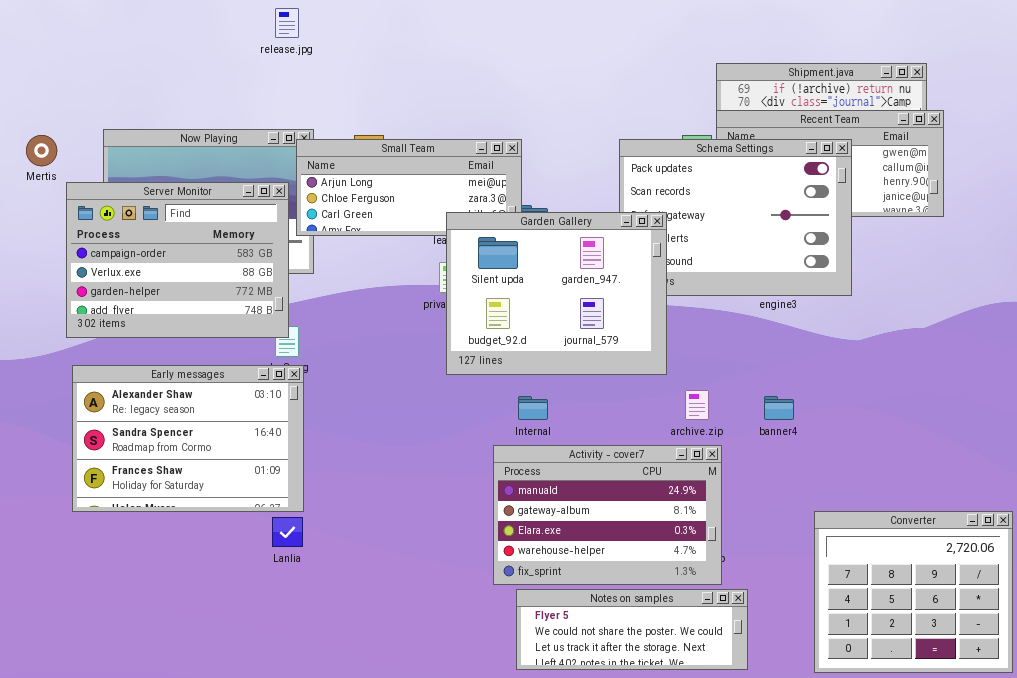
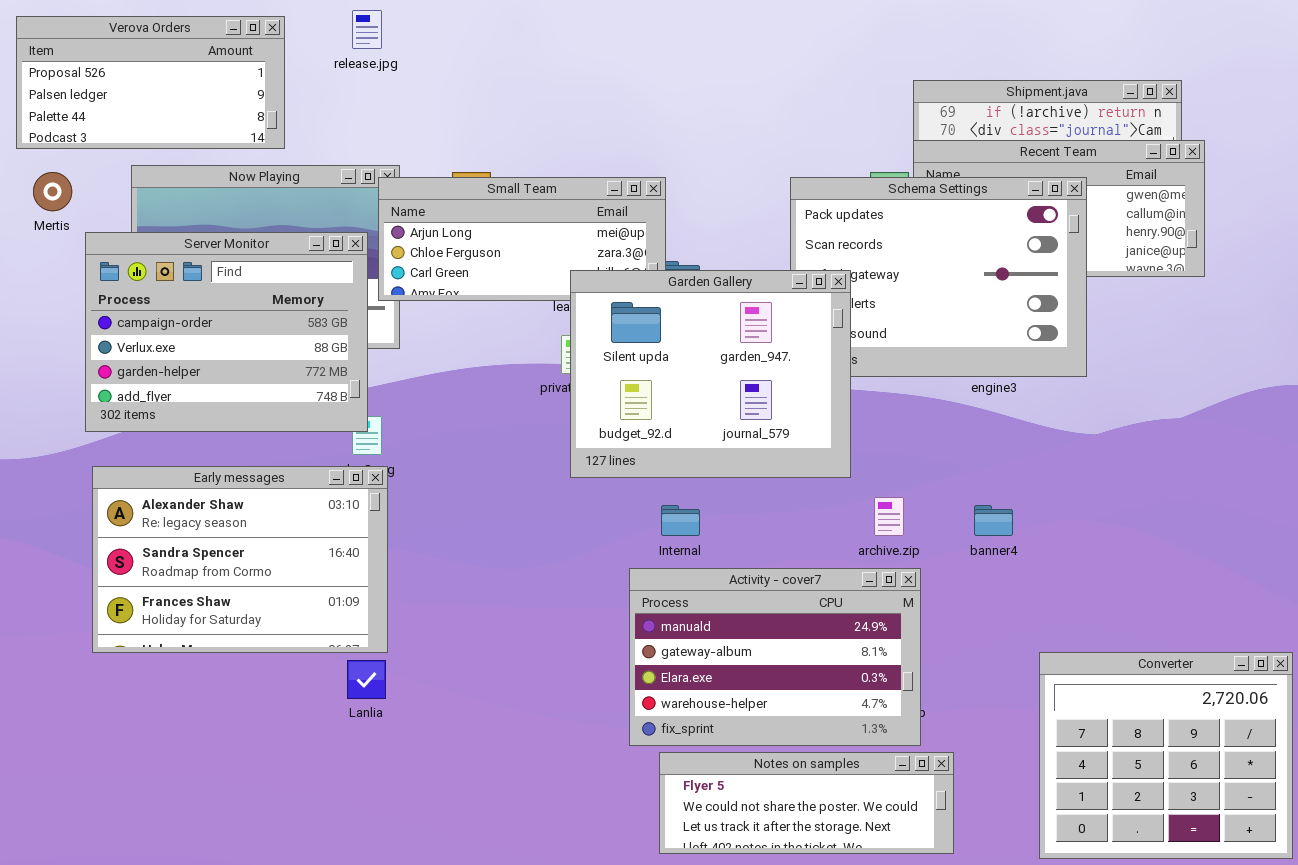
Verova Orders: none -> [16,16,285,149], opened

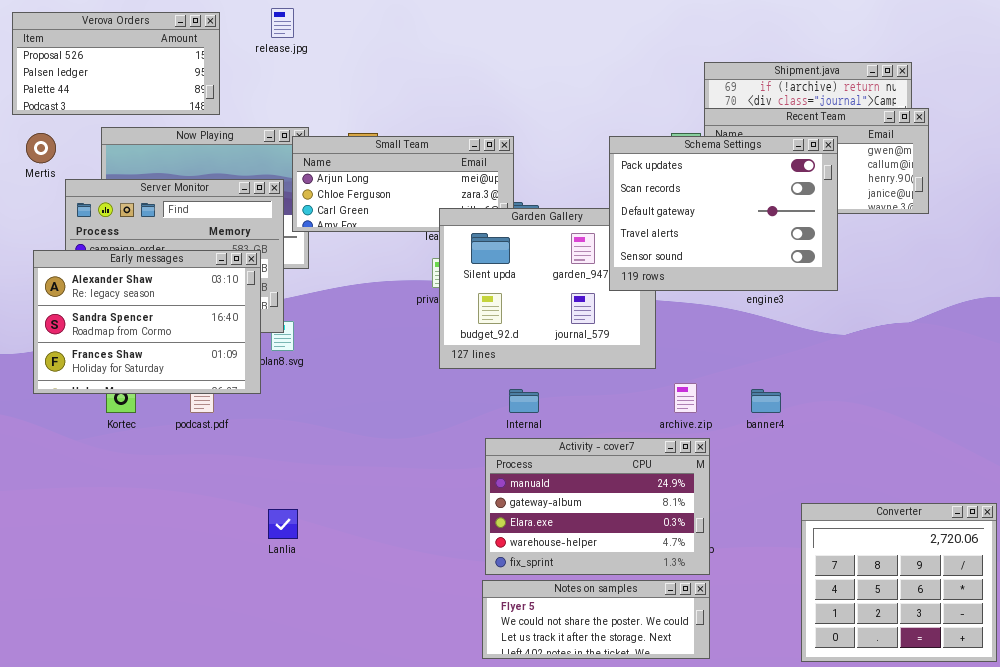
Schema Settings: [790,177,1087,377] -> [609,136,838,291], raised
Early messages: [92,466,388,653] -> [33,250,261,394], moved
Notes on samples: [659,752,954,854] -> [482,580,710,659], moved

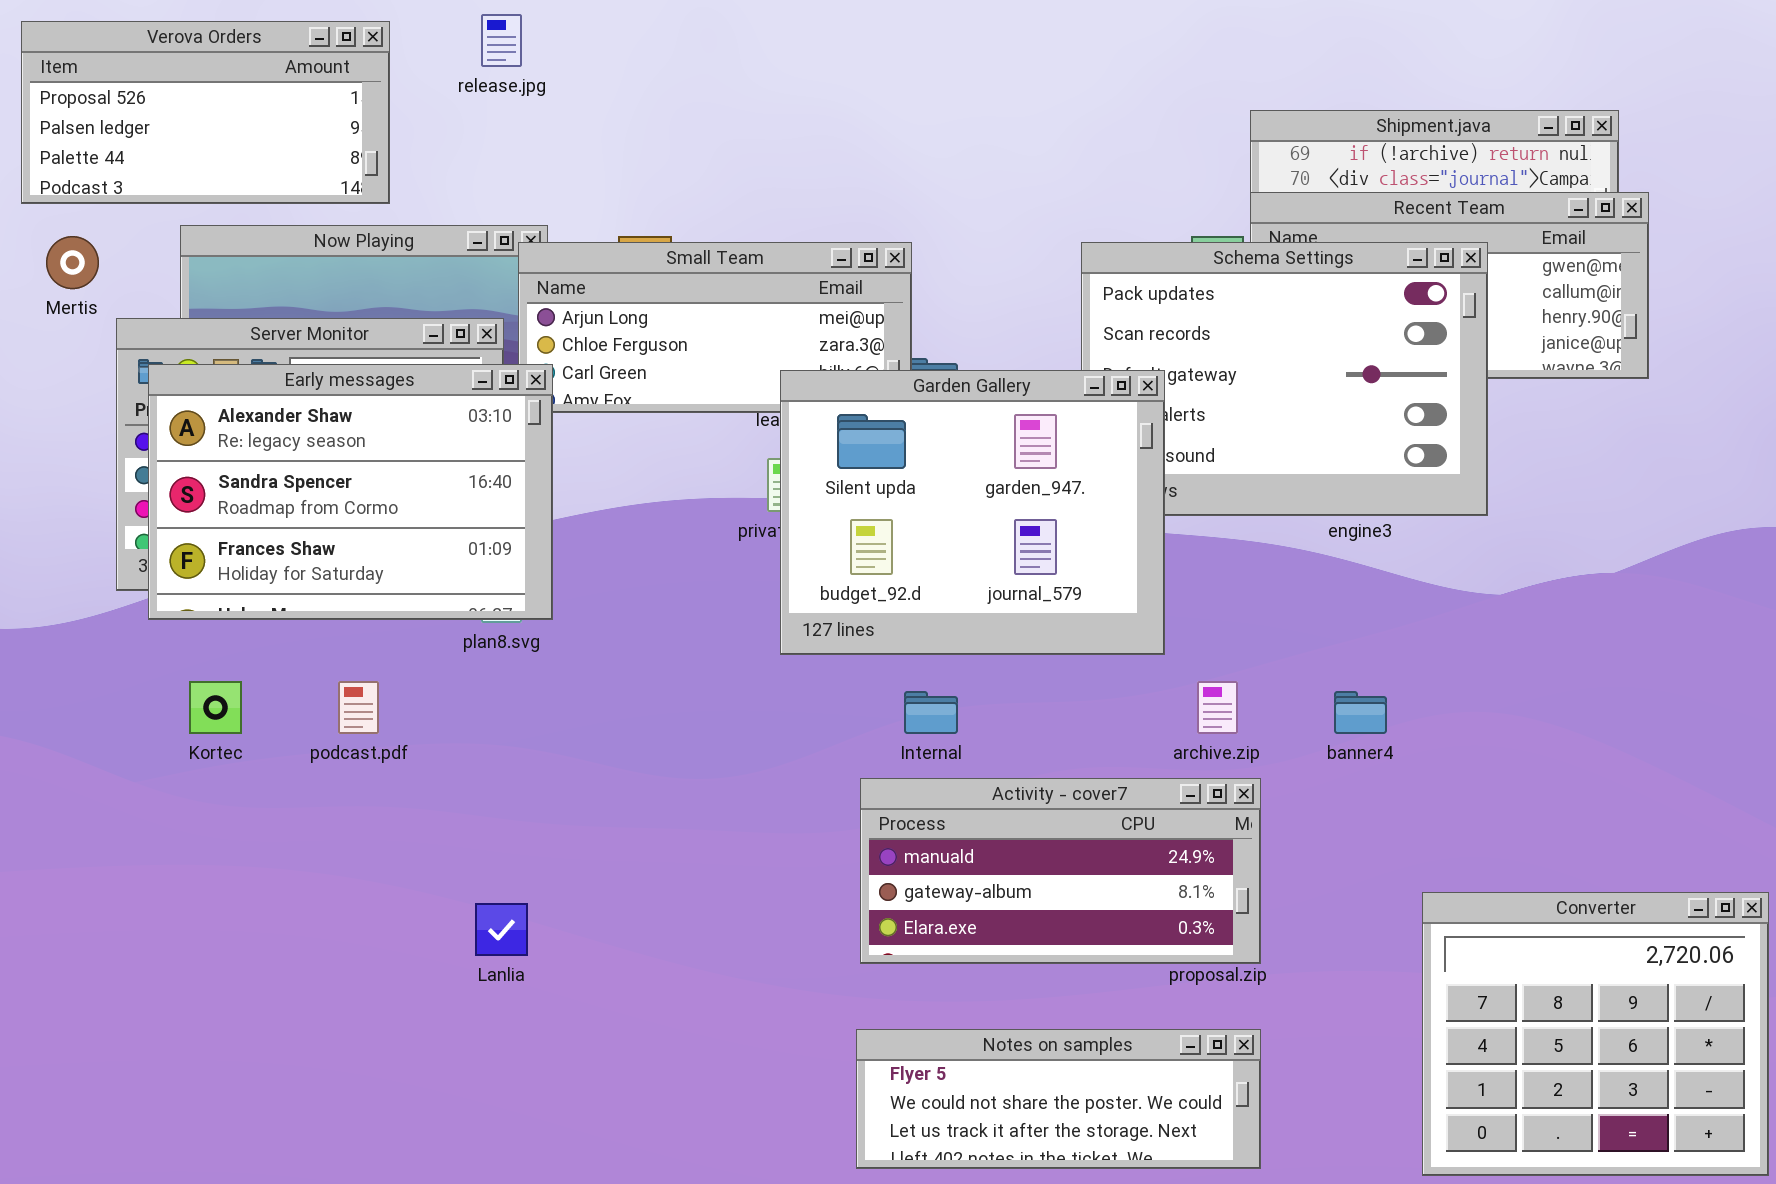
Garden Gallery: [439,208,656,369] -> [780,370,1165,655], raised
Early messages: [33,250,261,394] -> [148,364,553,620], moved
Activity - cover7: [485,438,710,575] -> [860,778,1261,964], resized

